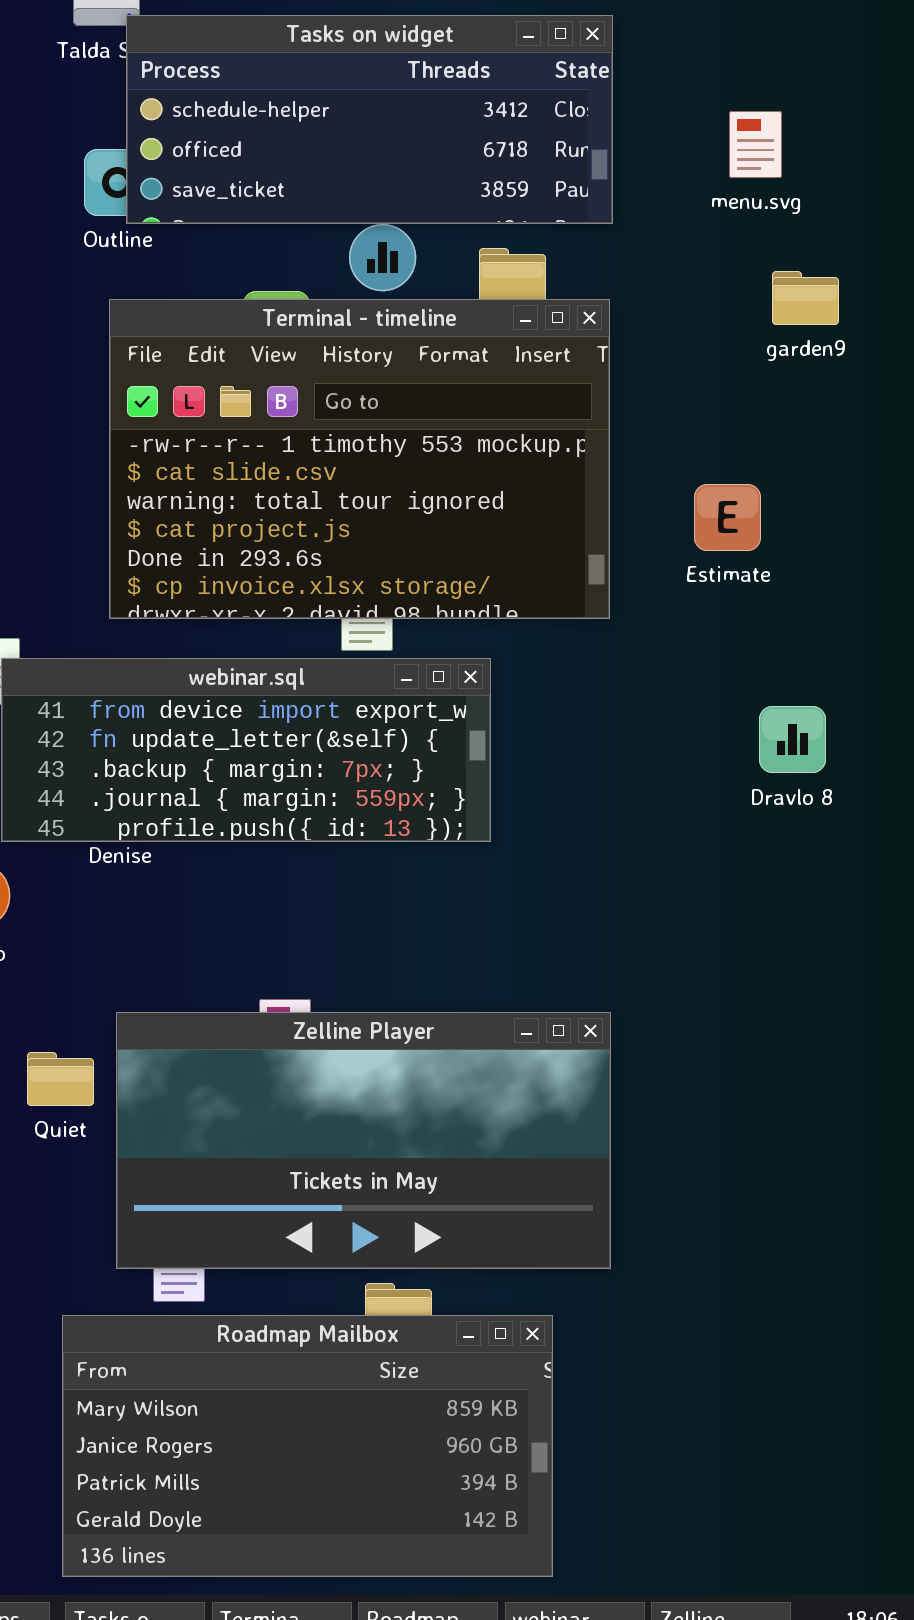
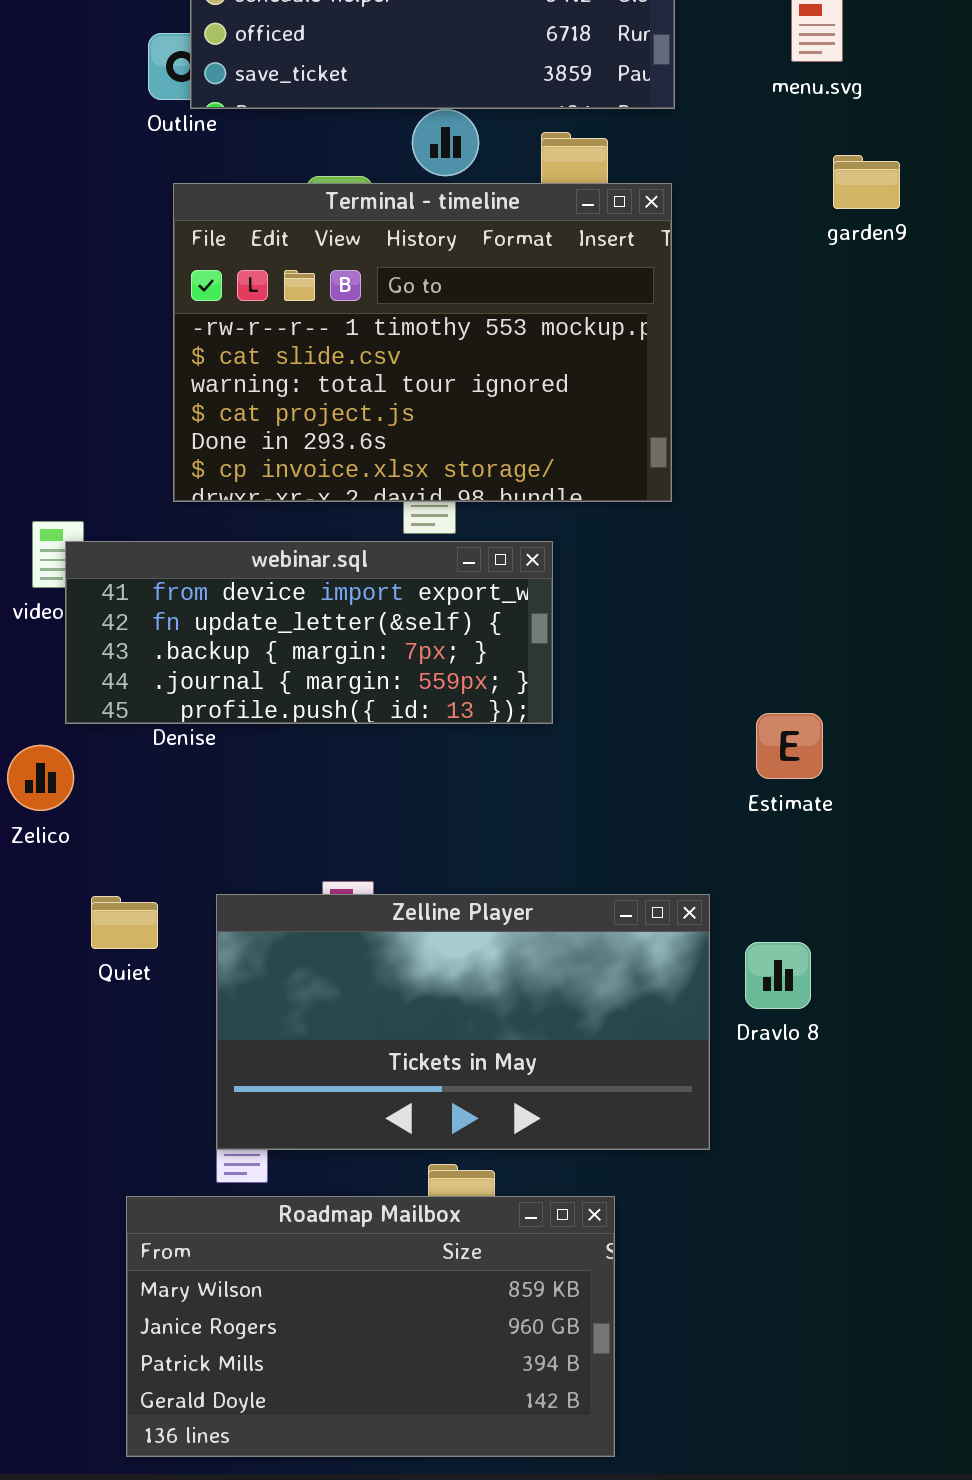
Estimate: [694,484,761,551] -> [756,713,823,779], moved
Dravlo 8: [759,706,826,773] -> [745,942,811,1009], moved
Zelline Player: [116,1012,611,1269] -> [216,894,710,1150], moved
Quiet: [27,1052,94,1106] -> [91,896,158,949], moved

